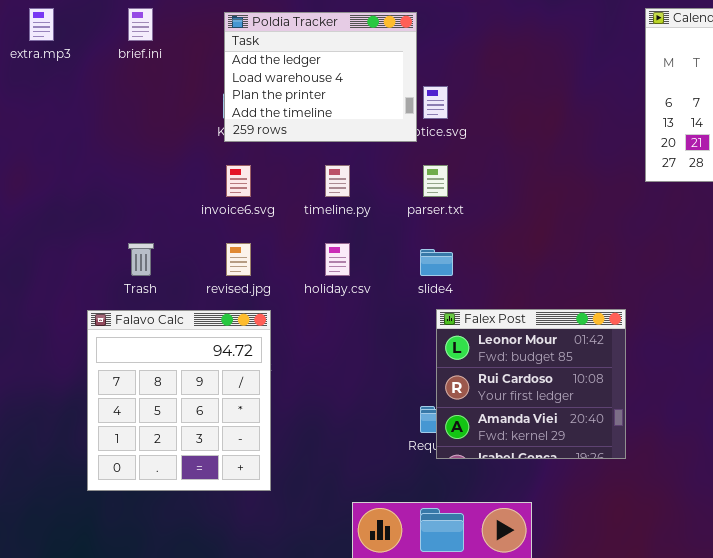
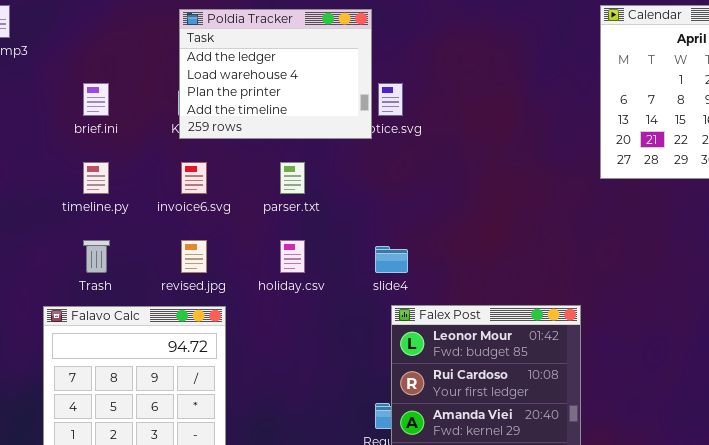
brief.ini: [128,8,153,41] -> [83,83,109,116], moved
timeline.py: [325,165,350,197] -> [83,162,109,194], moved
parser.txt: [423,165,448,197] -> [280,162,305,194], moved

